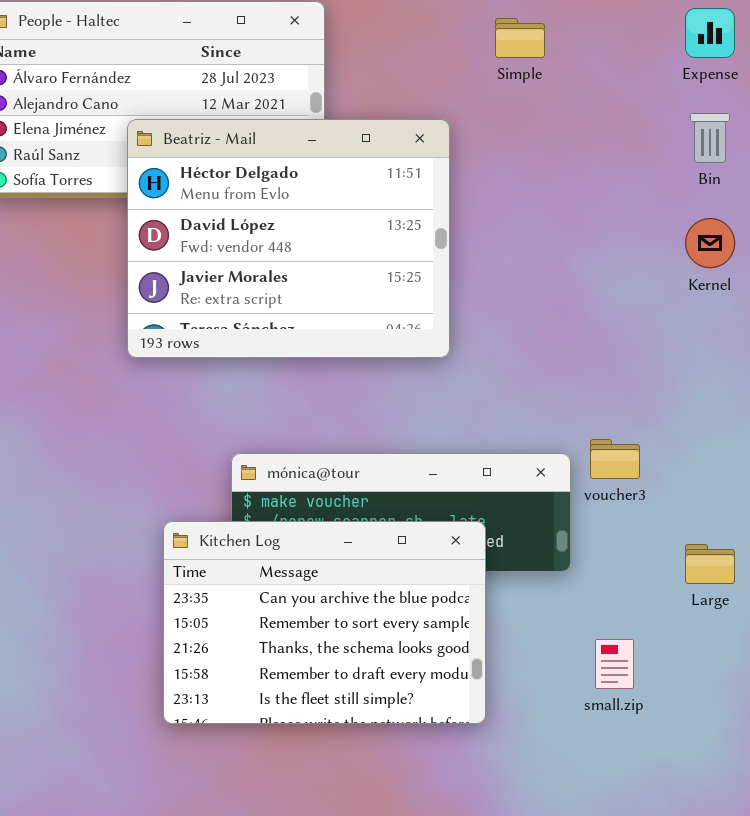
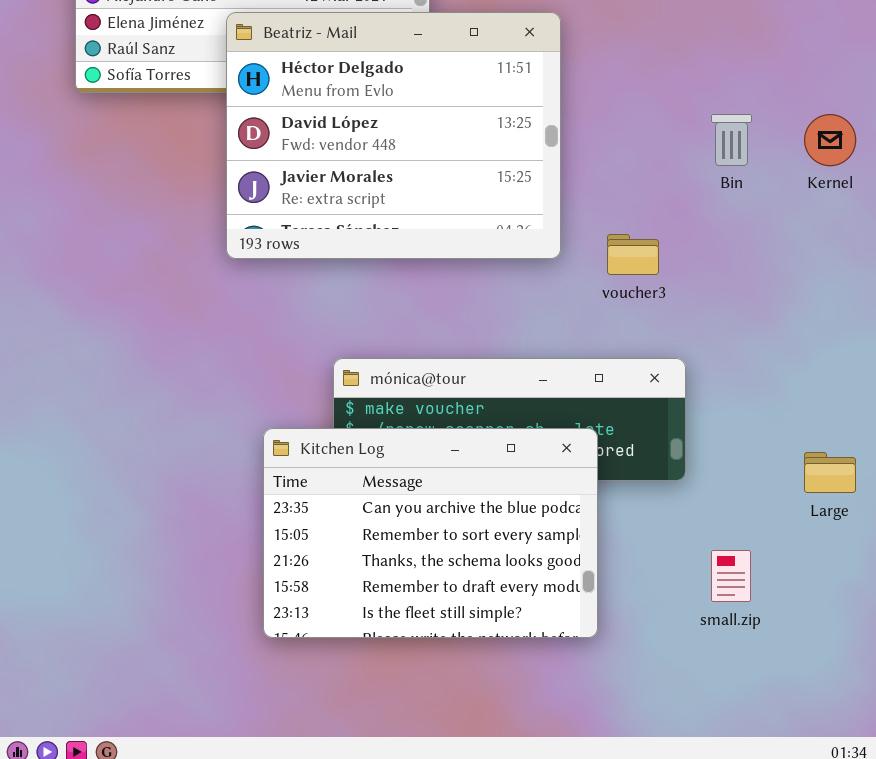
Bin: [690,113,730,163] -> [711,114,752,166], moved
voucher3: [590,439,640,479] -> [607,234,659,275], moved

